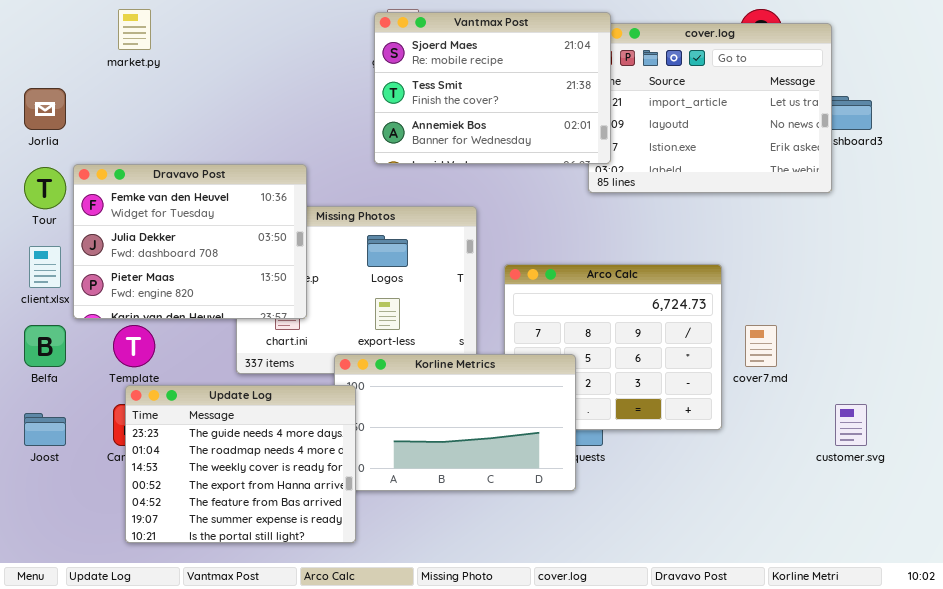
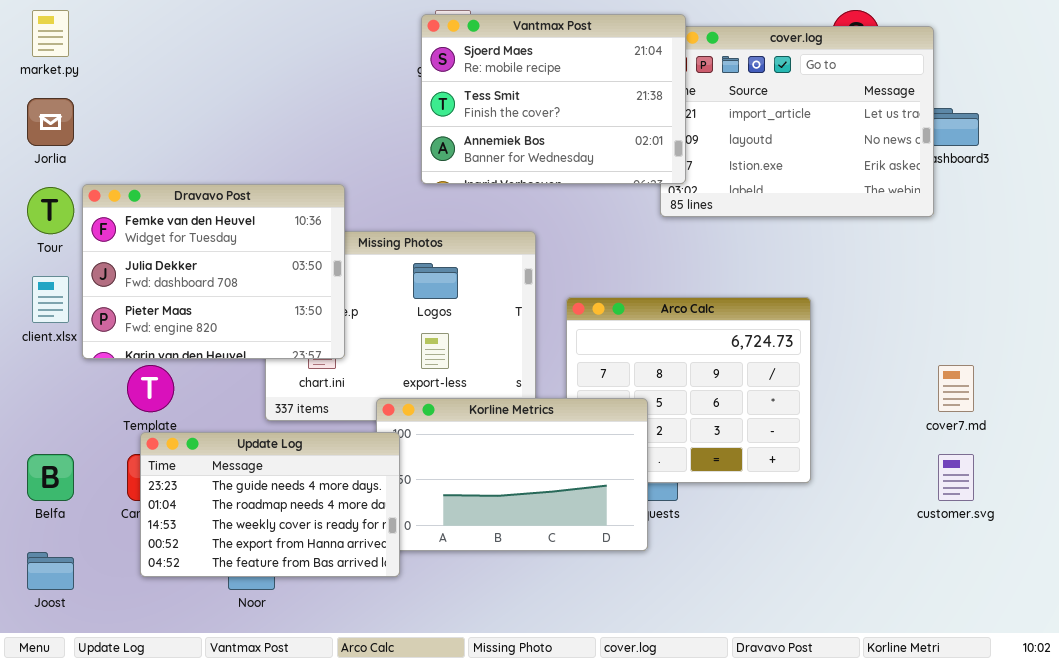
market.py: [118,9,151,50] -> [32,10,69,57], moved
Belfa: [24,325,66,367] -> [27,454,74,501], moved
cover7.md: [745,325,777,367] -> [938,365,974,412], moved
Update Log: [125,385,356,543] -> [140,432,400,577], resized
Joost: [24,413,66,446] -> [27,552,74,590], moved

